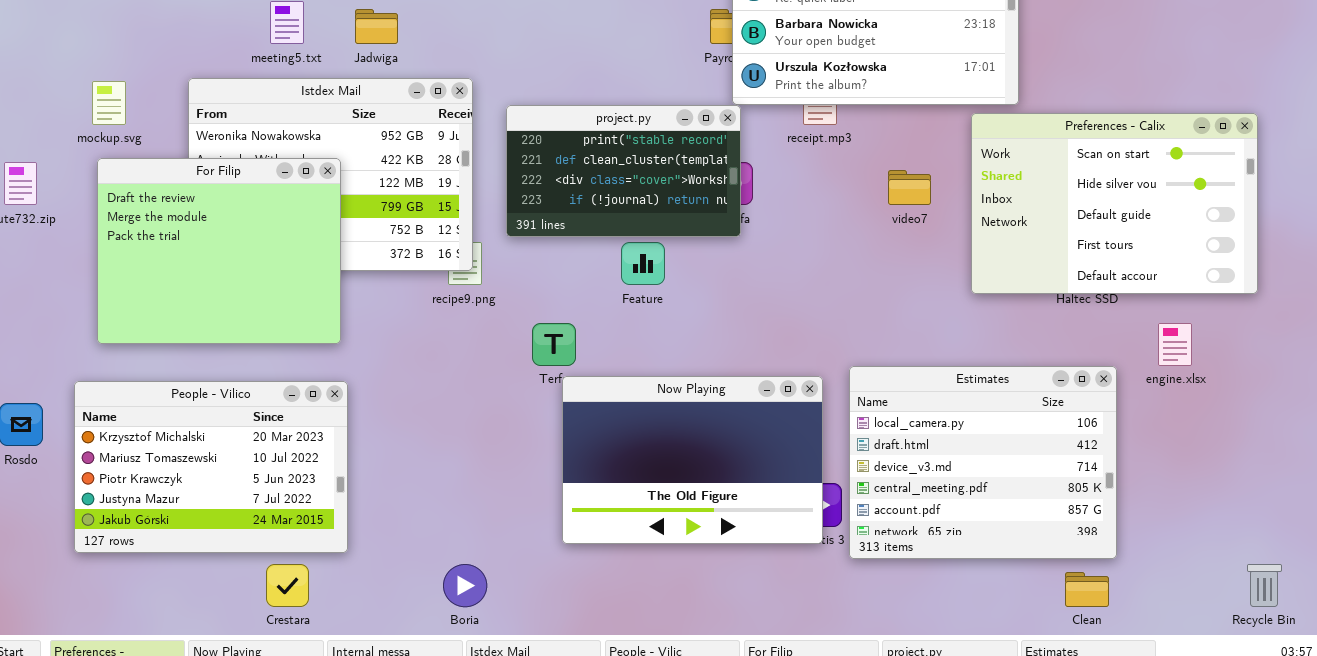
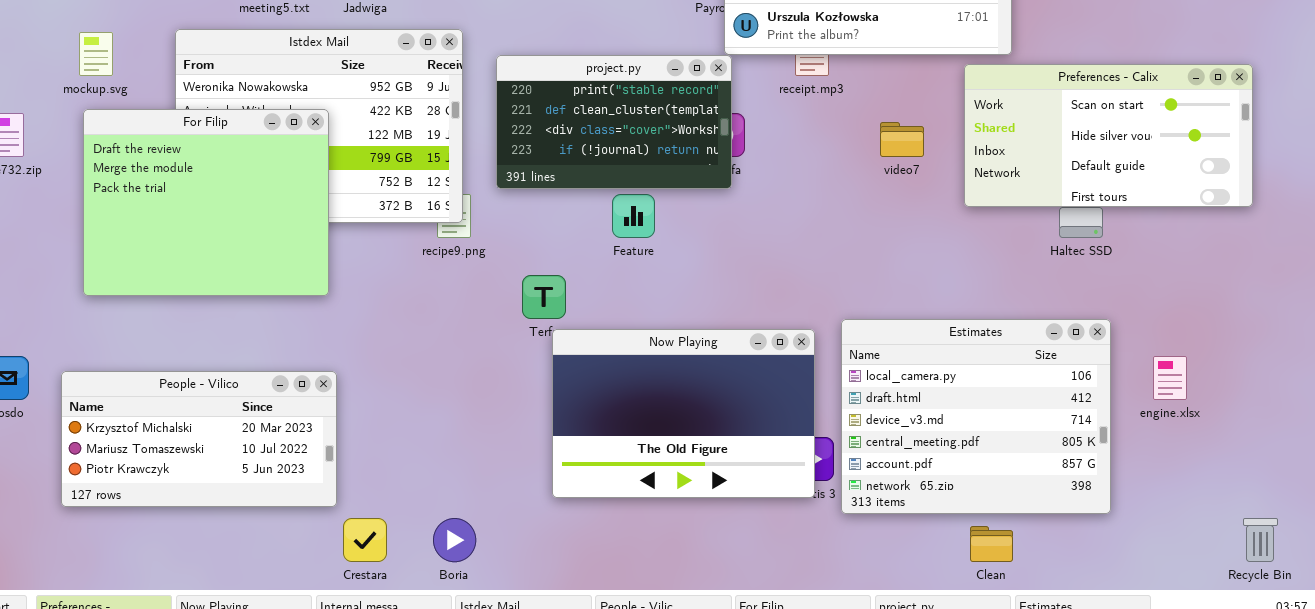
Preferences - Calix: [971,113,1258,294] -> [964,64,1253,207], resized
engine.xlsx: [1158,323,1192,366] -> [1153,356,1187,400], moved
People - Vilico: [74,381,348,553] -> [61,371,337,507], resized
Crestara: [266,564,309,607] -> [343,518,387,562], moved
Clean: [1065,572,1109,607] -> [970,526,1013,562], moved

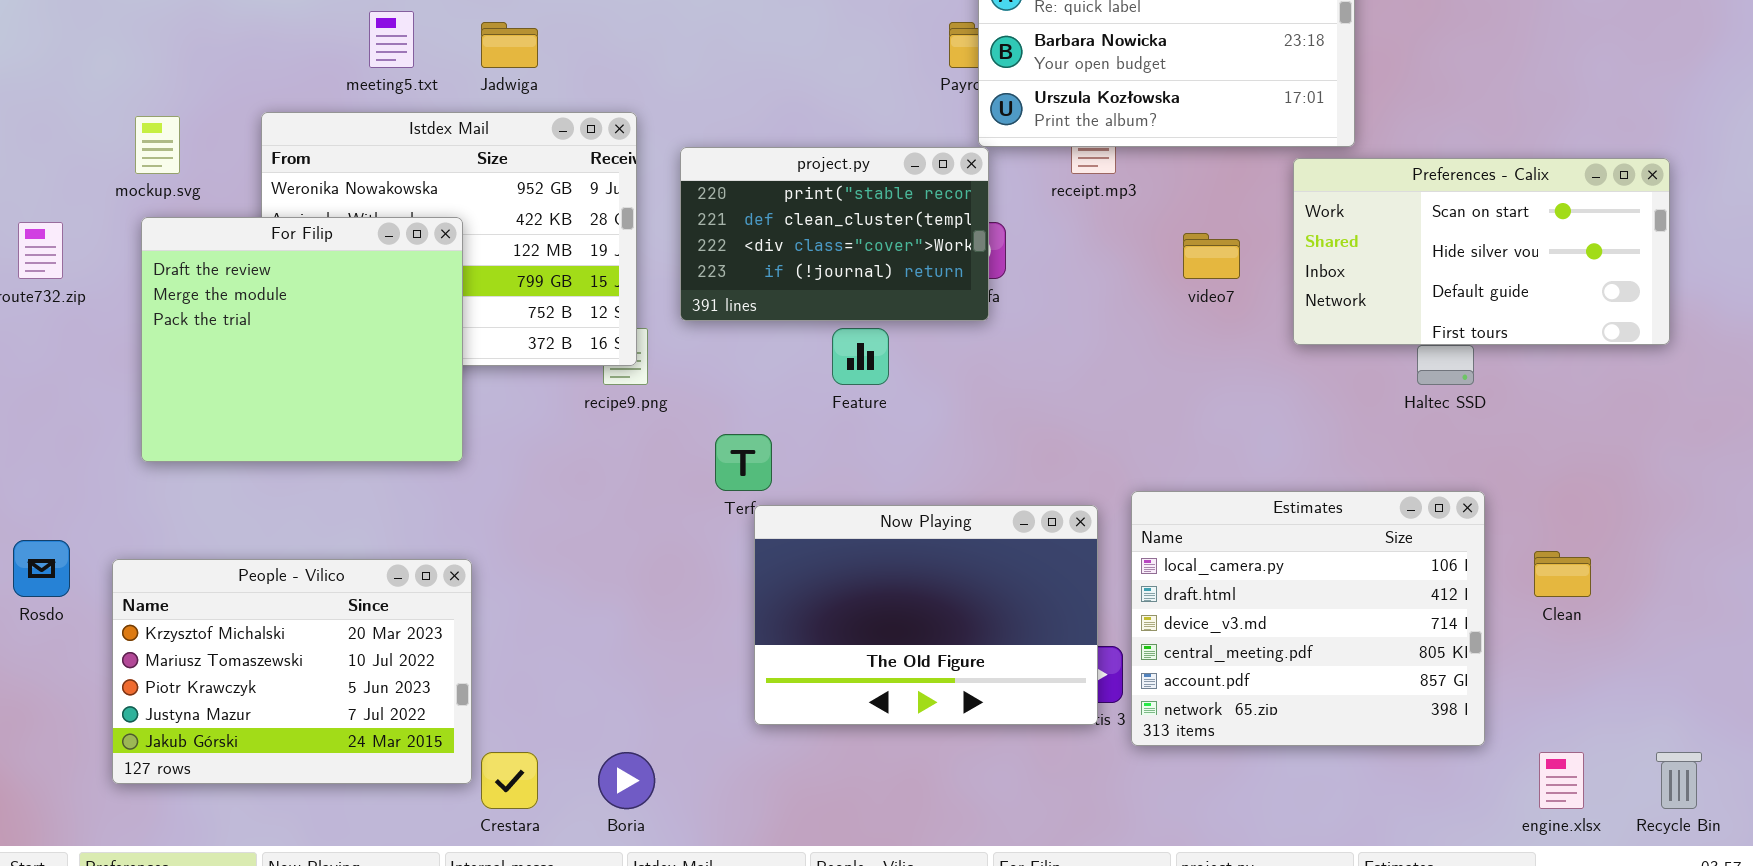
engine.xlsx: [1153,356,1187,400] -> [1539,752,1584,809], moved
People - Vilico: [61,371,337,507] -> [112,559,472,784], resized
Clean: [970,526,1013,562] -> [1534,551,1591,597], moved

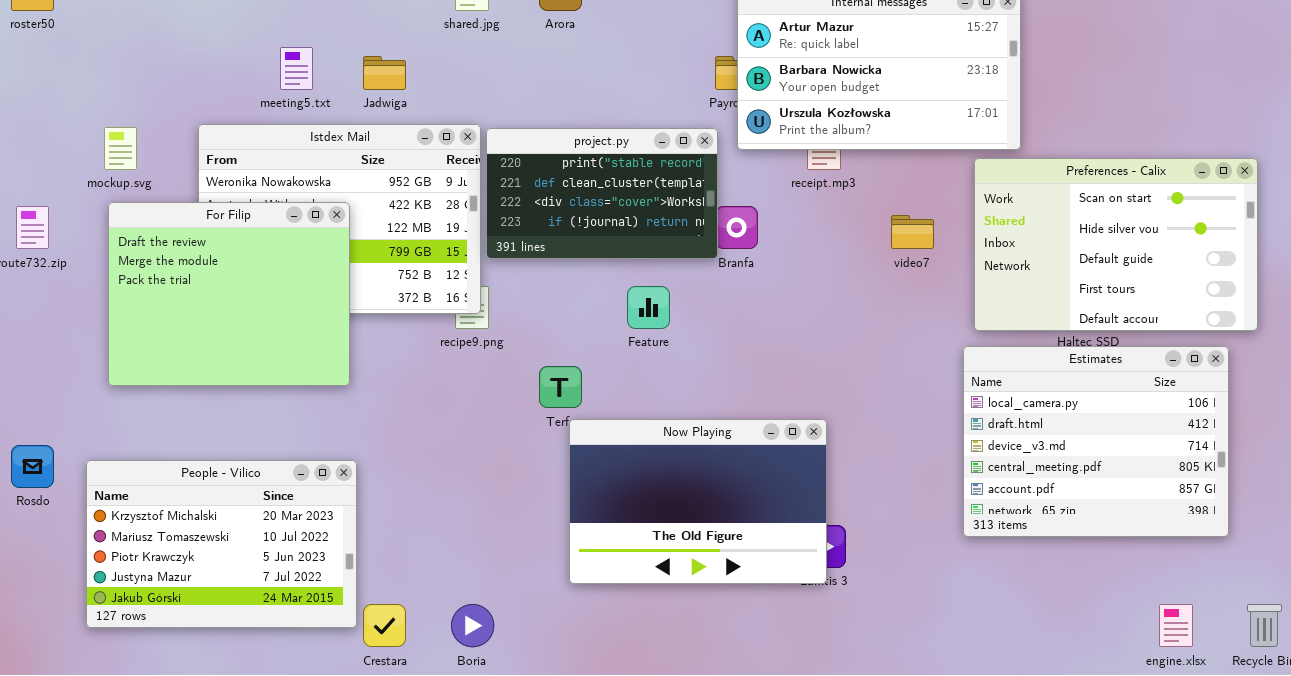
project.py: [680,147,989,321] -> [486,128,718,259], moved
Preferences - Calix: [1293,158,1670,345] -> [974,158,1258,331], resized
Estimates: [1131,491,1485,746] -> [963,346,1229,537], moved

